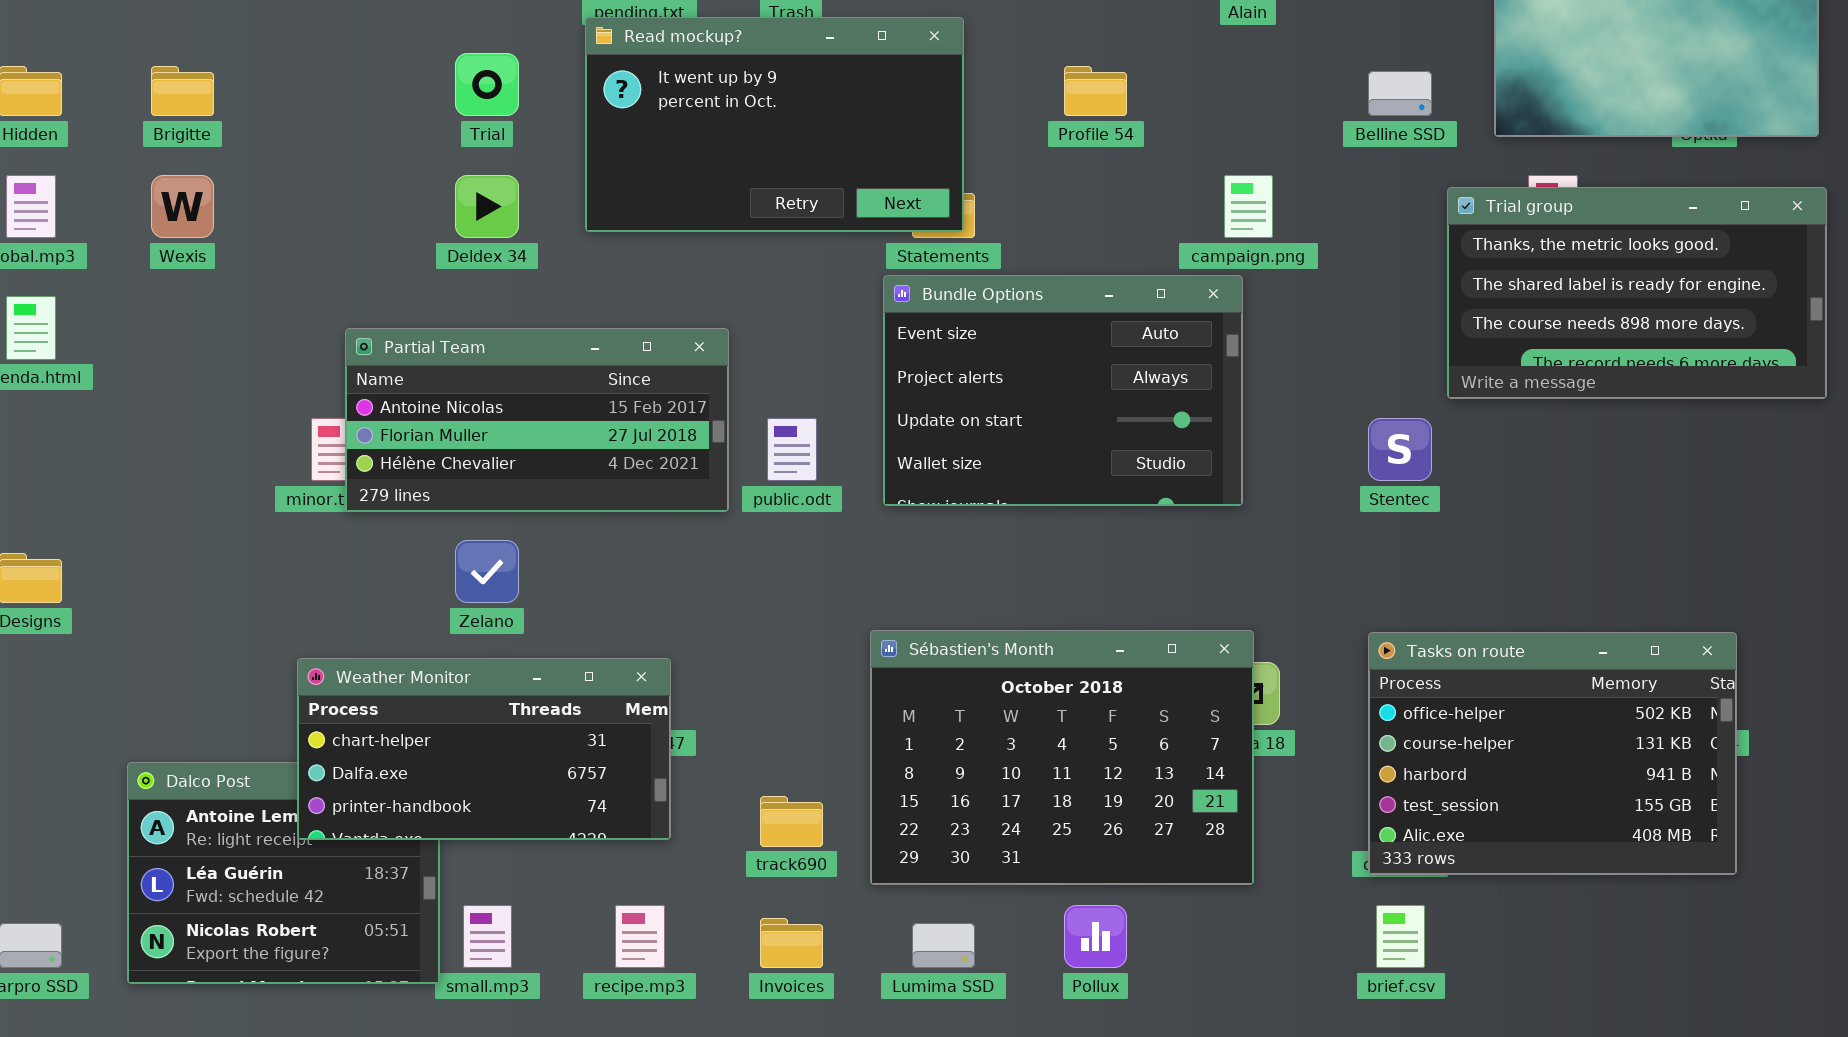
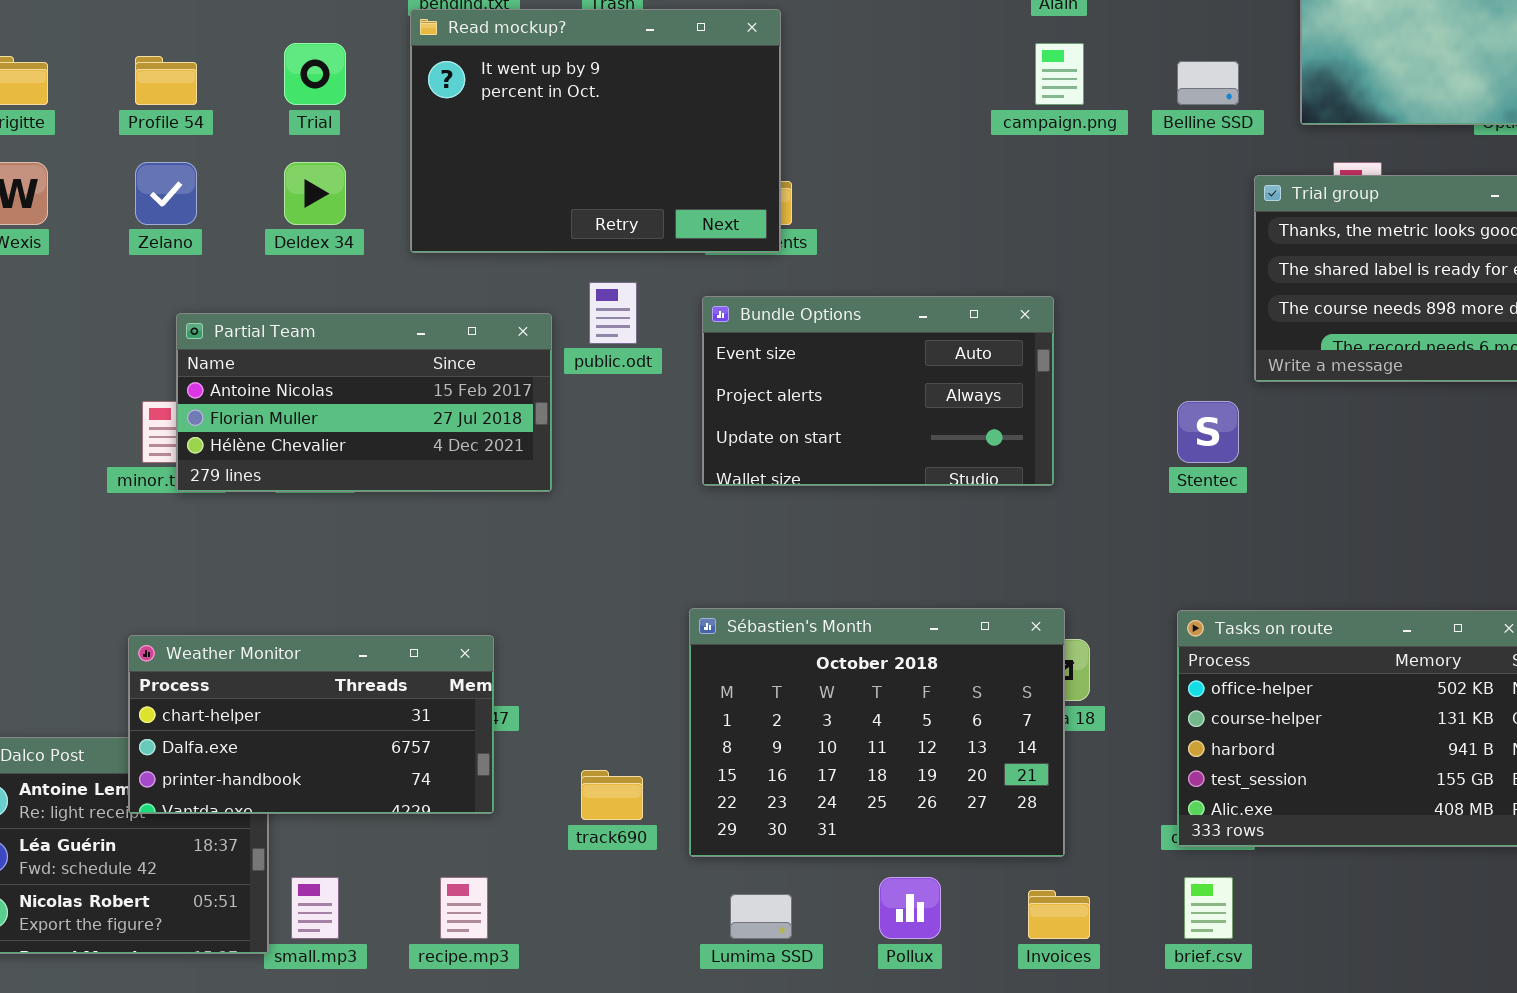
Read mockup?: [585,17,964,232] -> [410,9,781,253], resized
Profile 54: [1064,66,1127,116] -> [135,56,197,105], moved
campaign.png: [1224,175,1273,238] -> [1035,43,1084,105], moved
Bundle Options: [883,275,1243,506] -> [702,296,1054,486], resized
public.odt: [767,418,817,481] -> [589,282,637,344], moved
Zelano: [455,540,519,603] -> [135,162,197,225], moved
Invoices: [760,918,823,968] -> [1028,890,1090,939], moved

